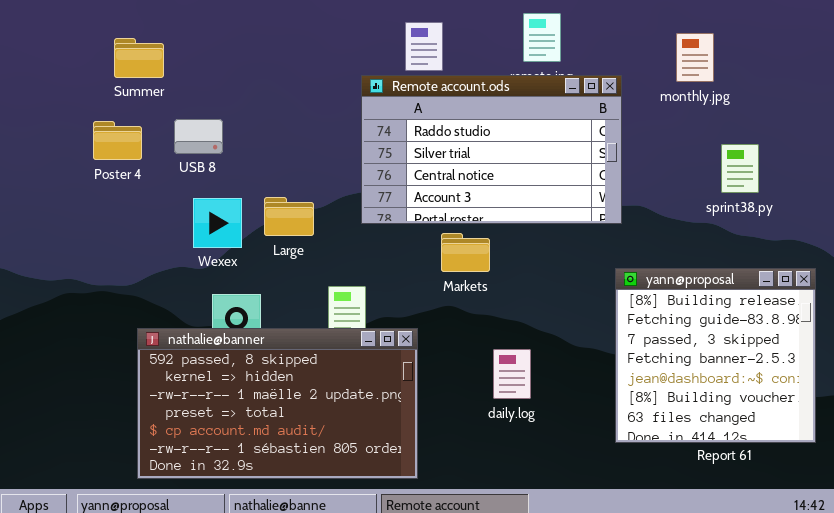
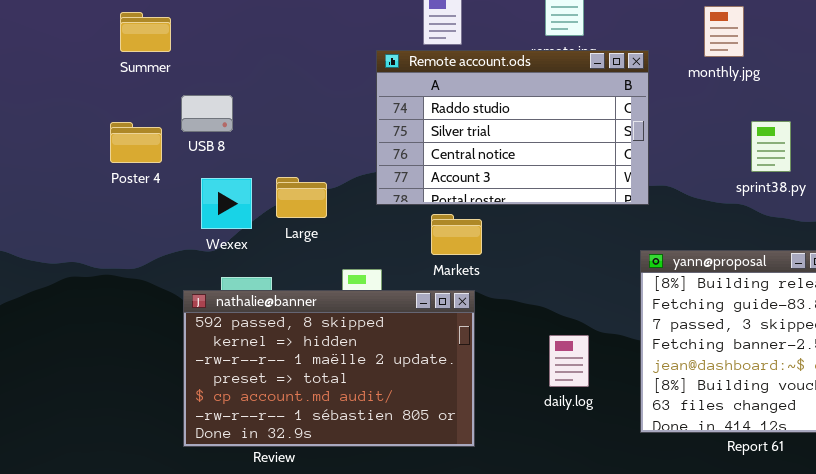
Poster 4: [93,121,142,160] -> [110,122,162,163], moved
Markets: [441,233,490,272] -> [431,214,482,255], moved
nathalie@banner: [137,328,418,479] -> [183,290,475,447], moved
daily.log: [493,349,531,399] -> [549,335,589,387], moved

